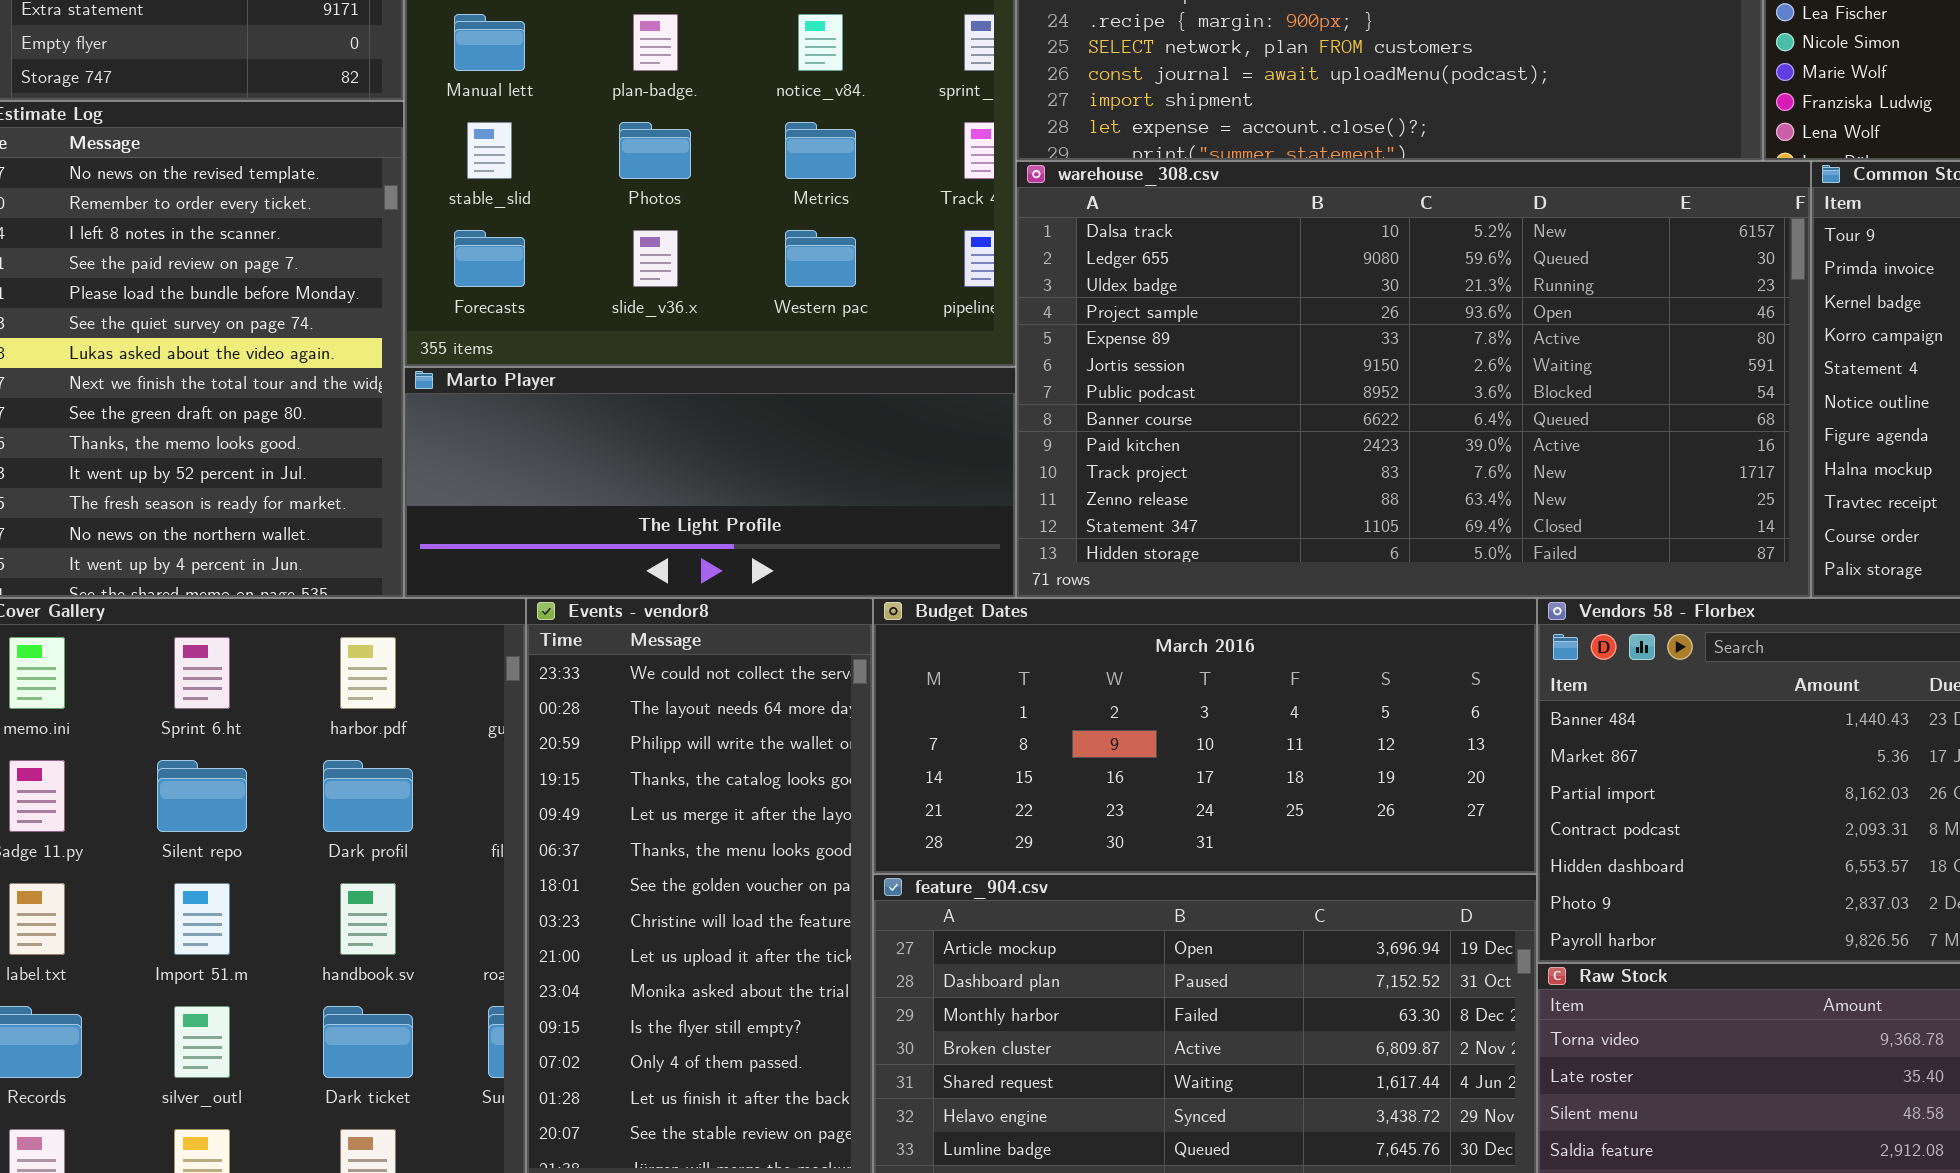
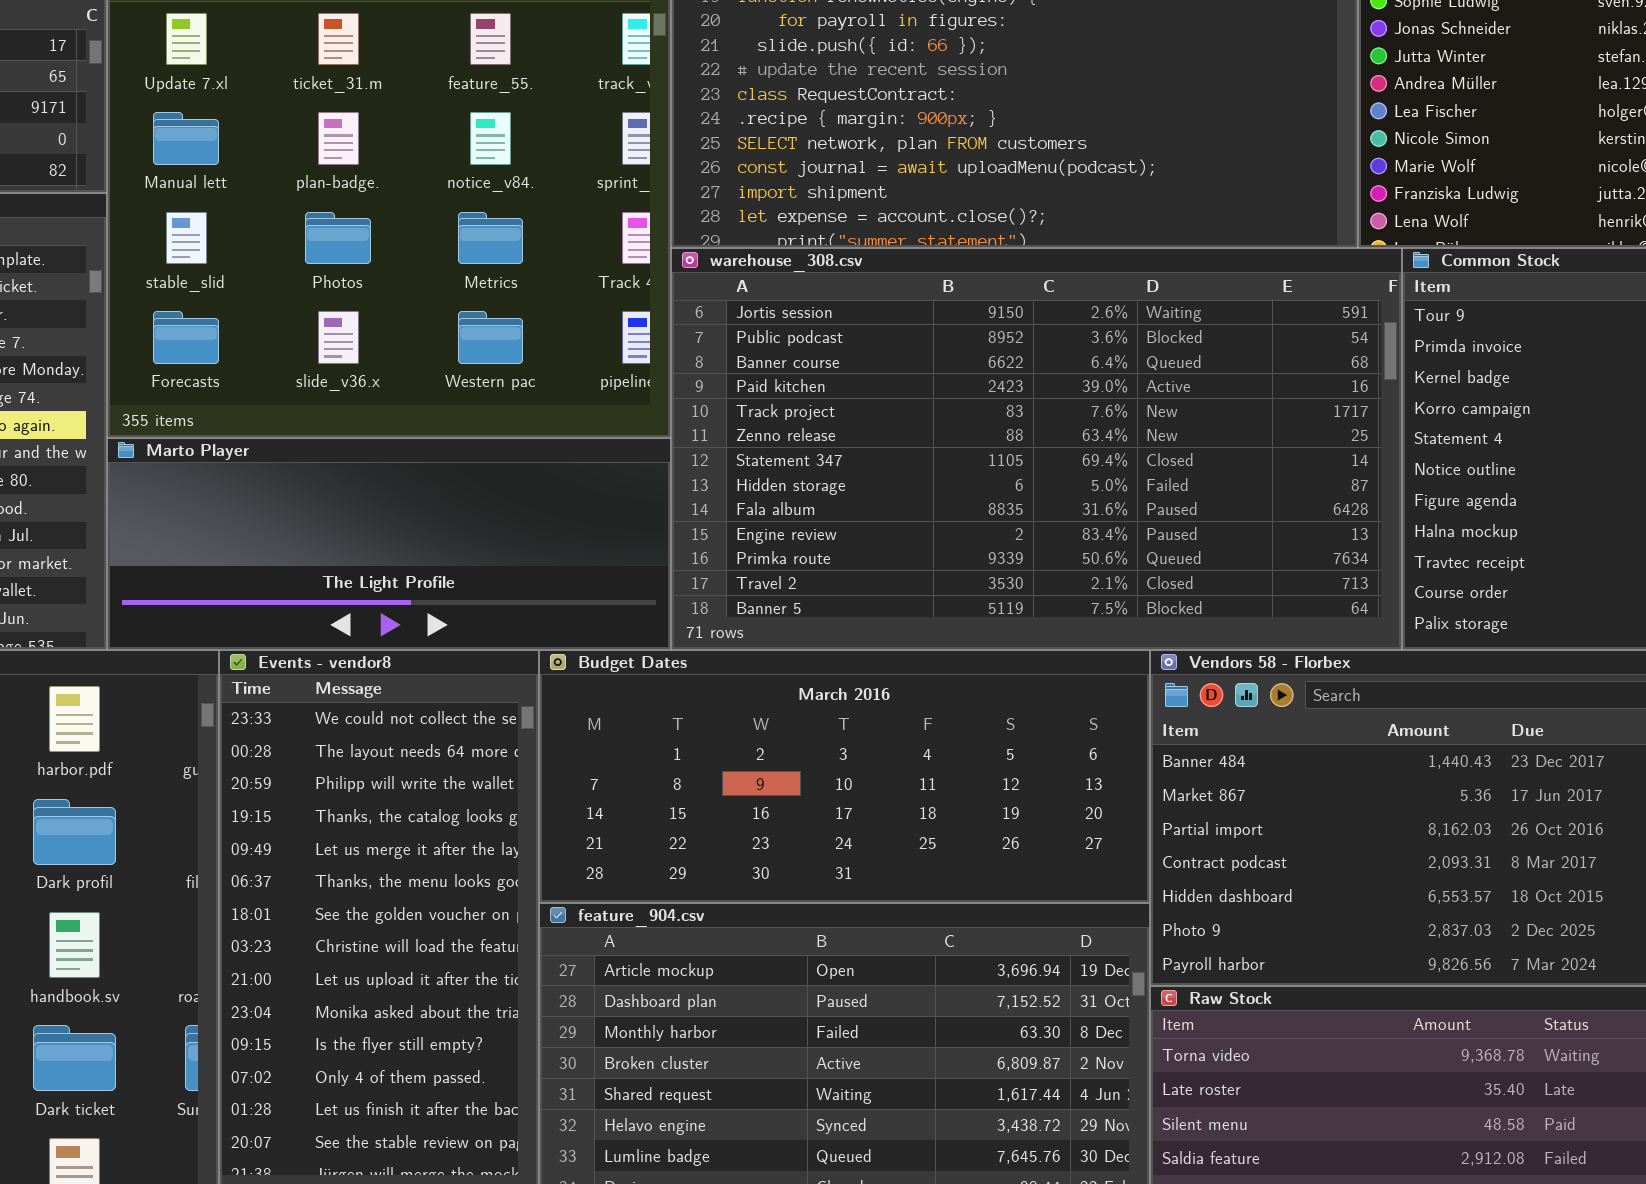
warehouse_308.csv: [1016,161,1811,598] -> [671,248,1402,650], scrolled down 5 rows

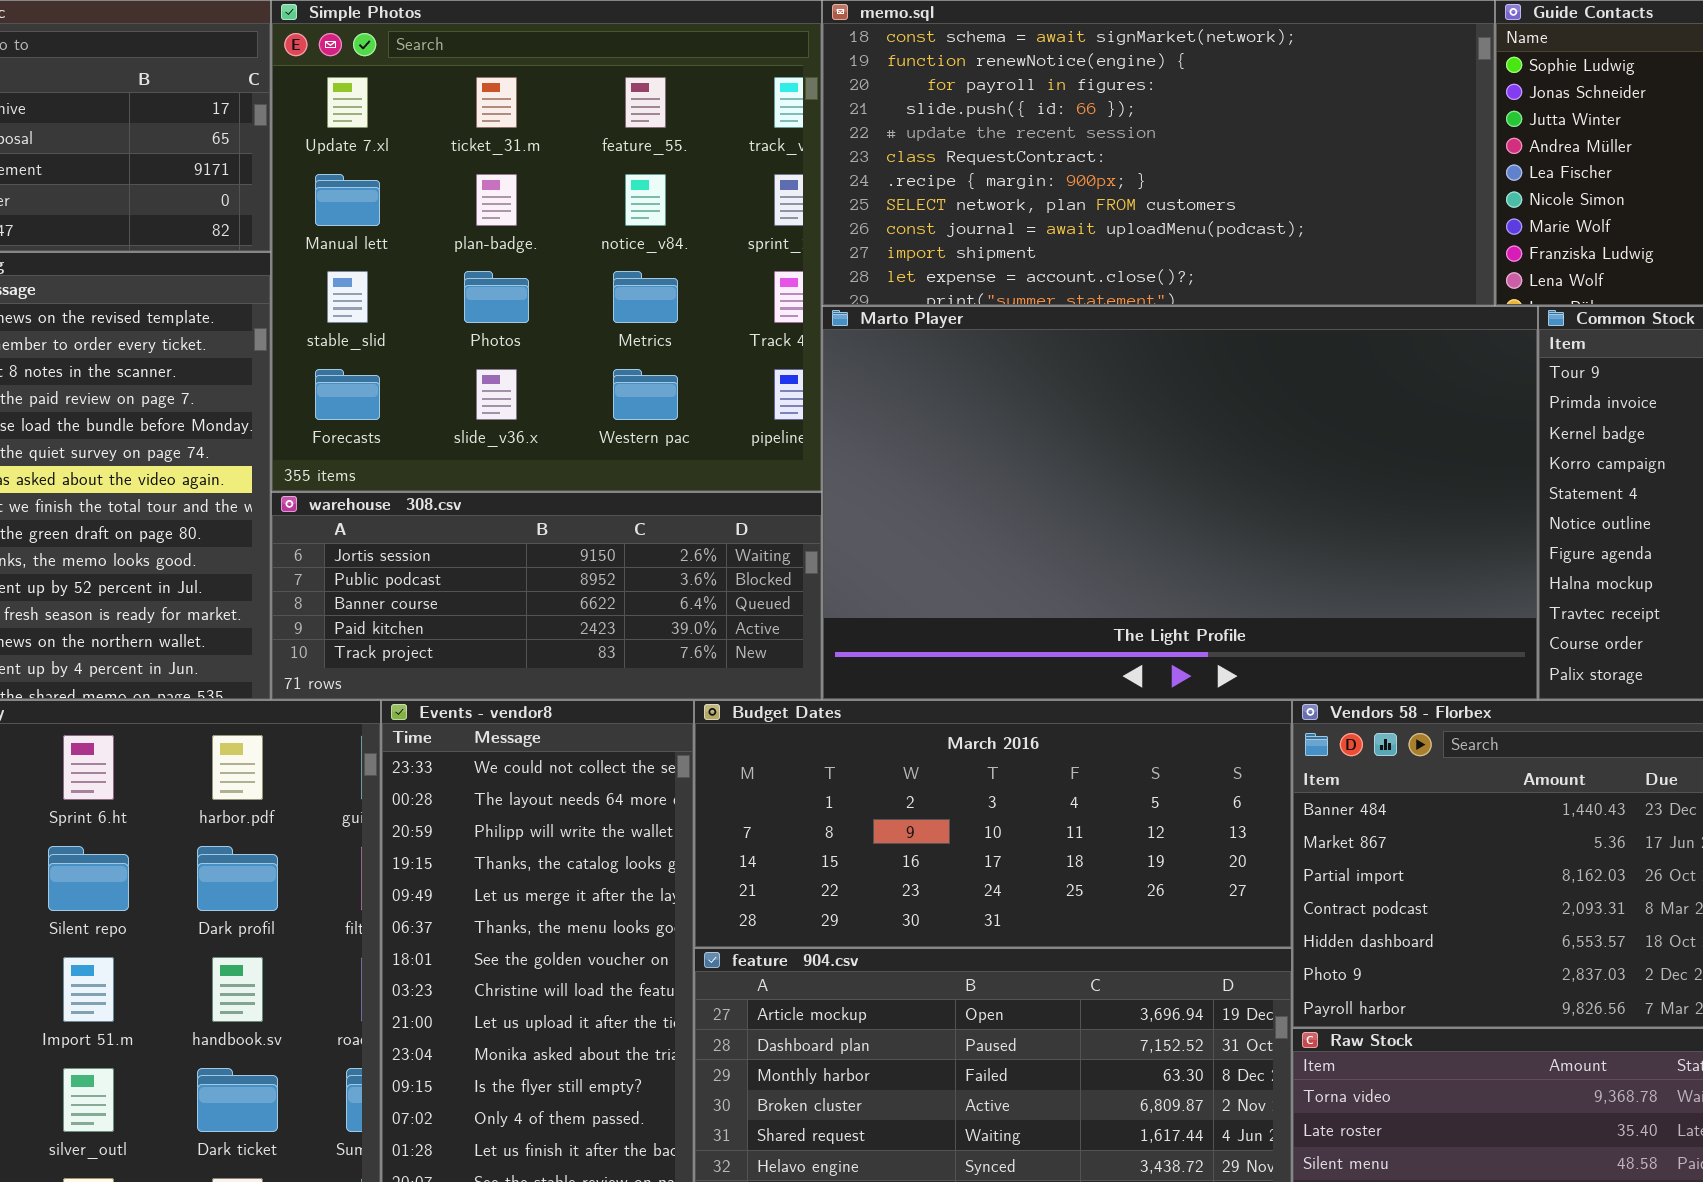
warehouse_308.csv: [671,248,1402,650] -> [271,492,822,700], moved, resized
Marto Player: [107,438,671,650] -> [822,306,1538,700], moved, resized

